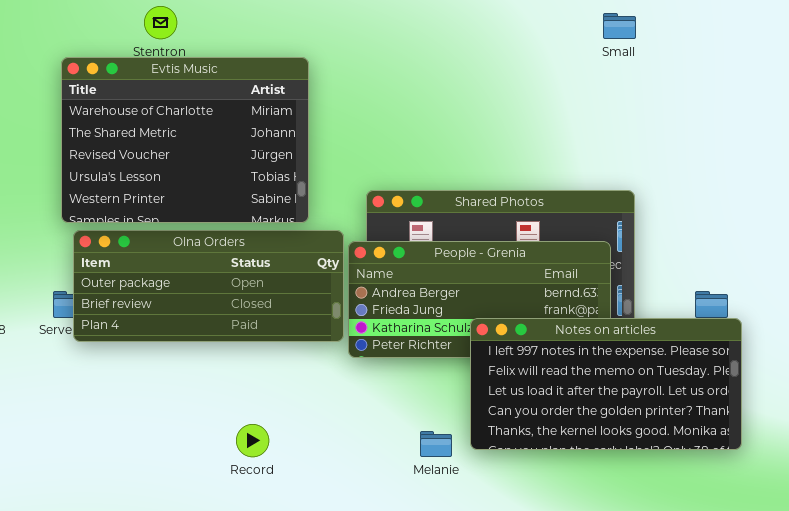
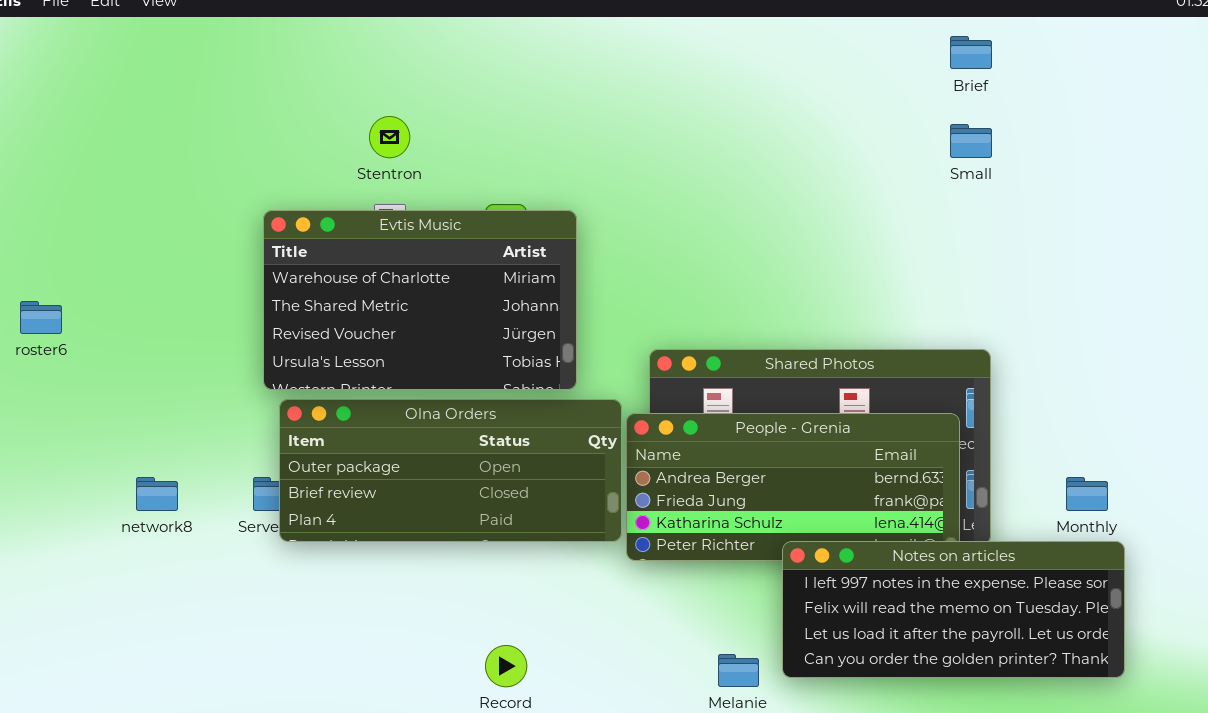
Evtis Music: [61,57,309,223] -> [263,210,577,390], resized
Notes on articles: [470,318,742,450] -> [782,541,1125,678], resized

